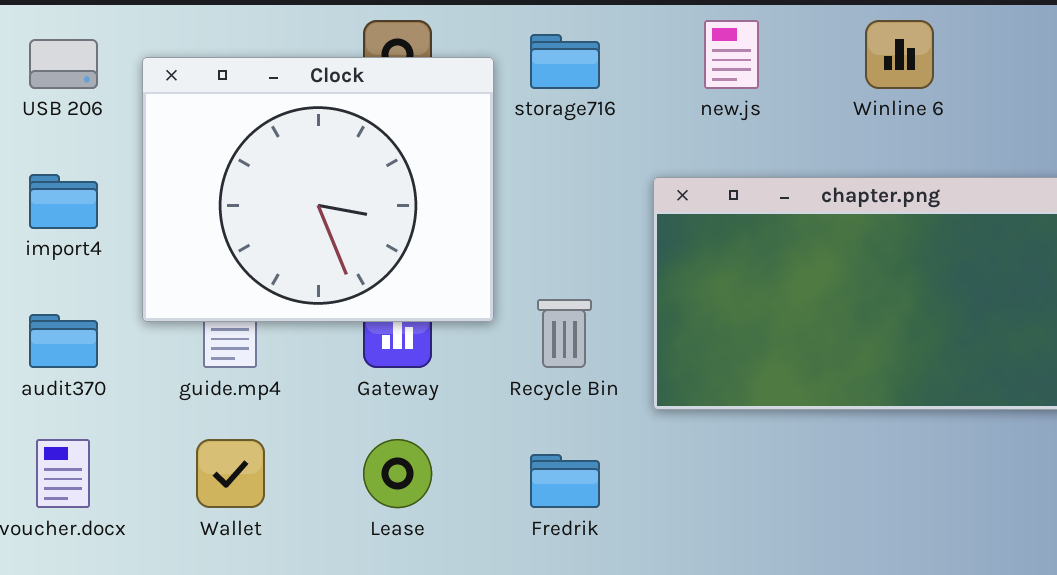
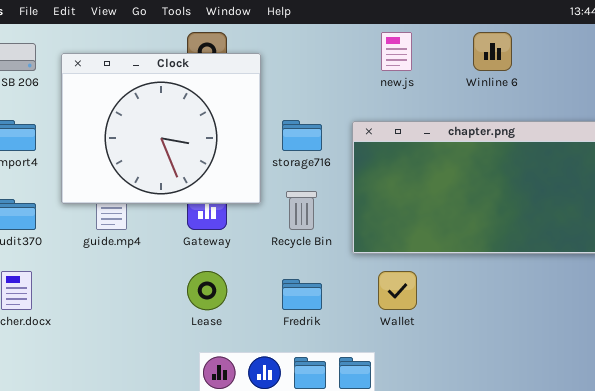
storage716: [530,34,600,89] -> [282,120,322,151], moved
Wallet: [196,439,265,508] -> [378,271,417,310], moved

